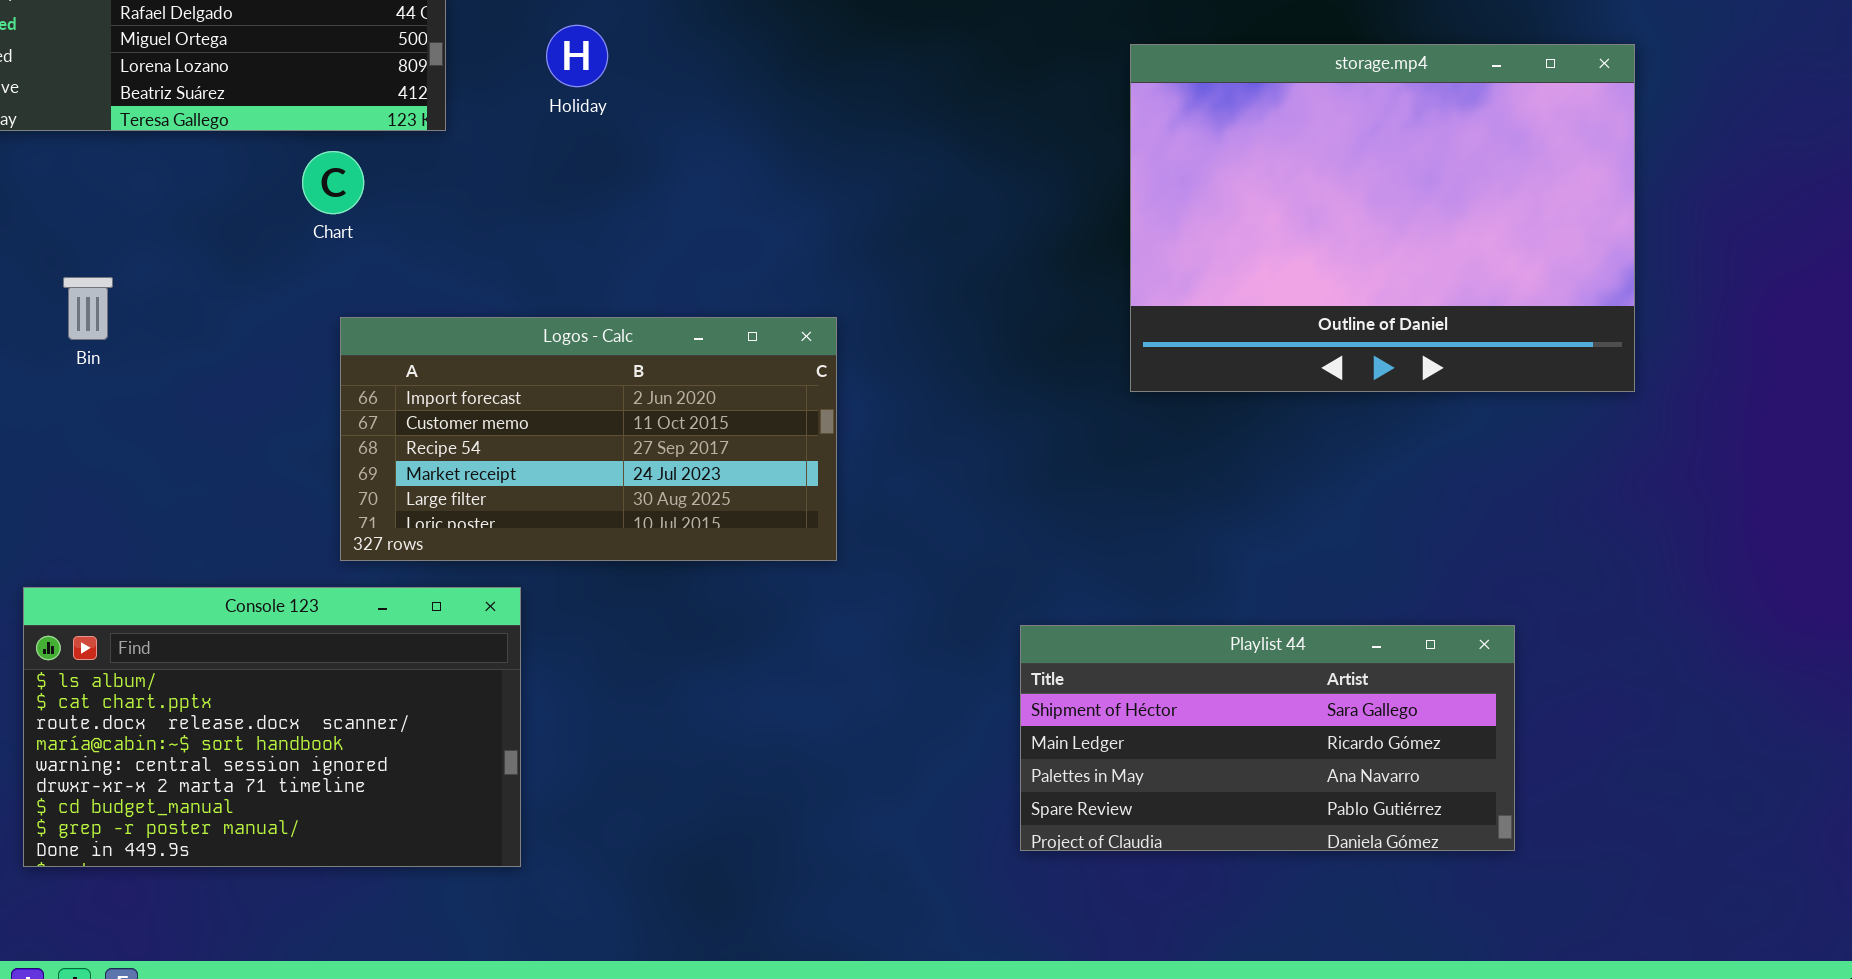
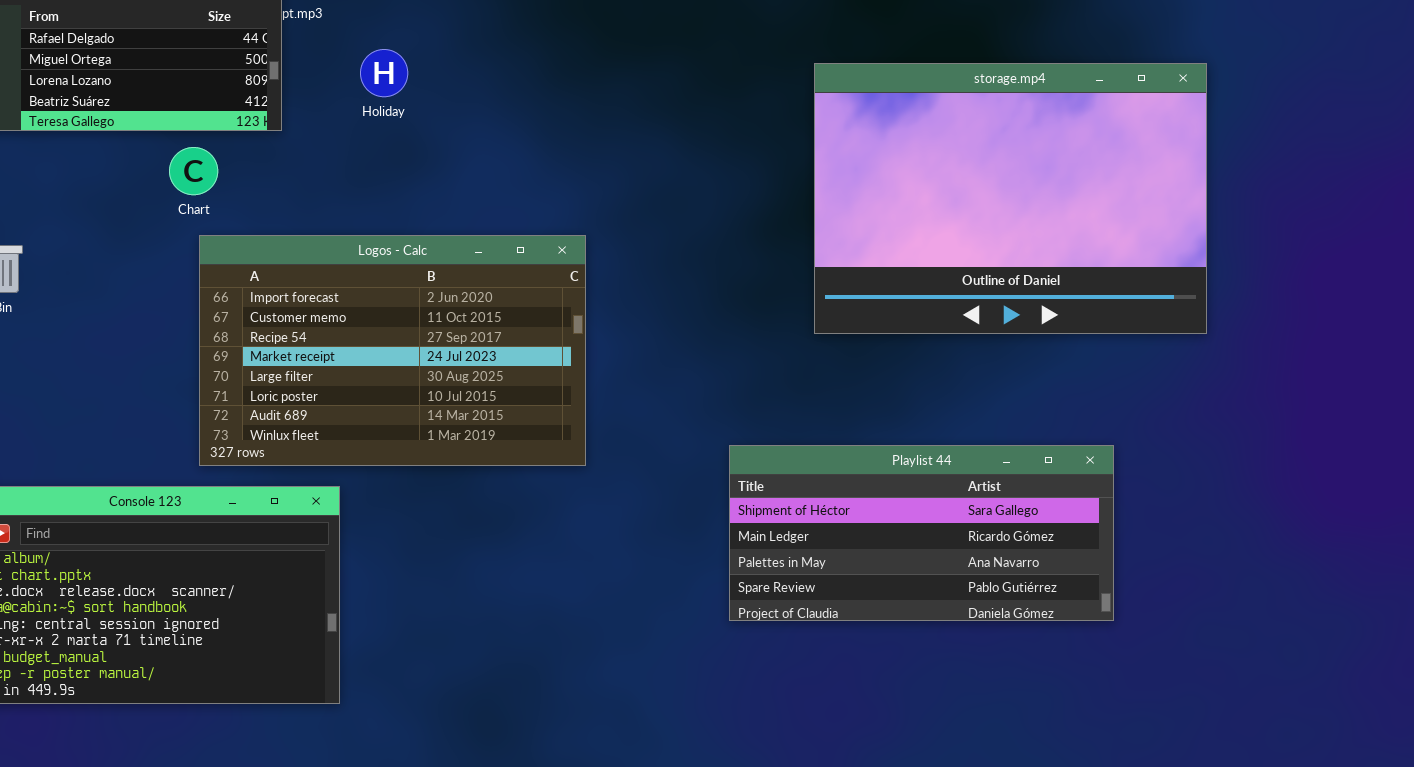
Logos - Calc: [340,317,837,561] -> [199,235,586,466], resized
Playlist 44: [1020,625,1515,851] -> [729,445,1114,621], moved

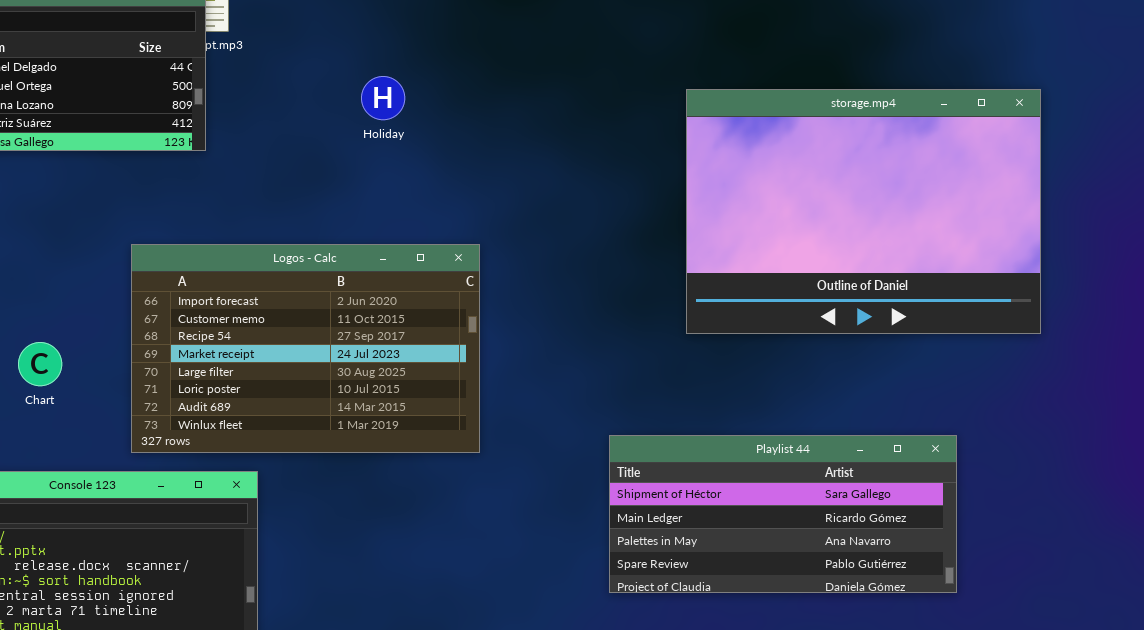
Holiday: [360,49,408,97] -> [361,76,405,120], moved
Chart: [169,147,218,195] -> [18,342,62,386], moved

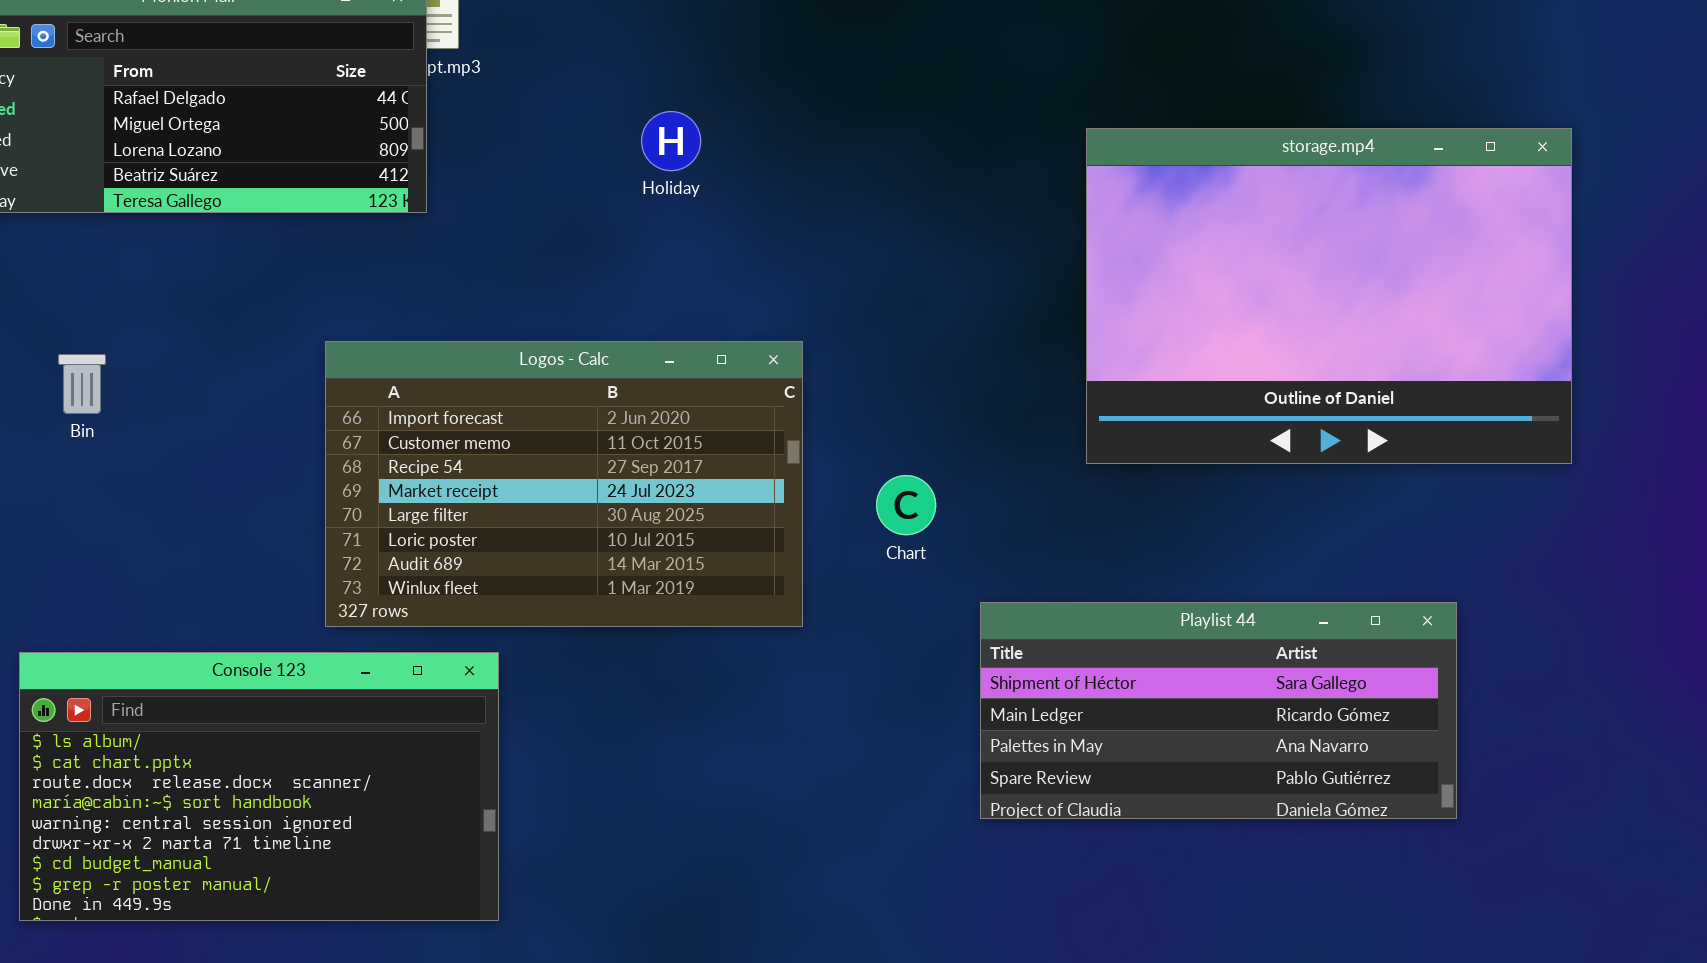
Chart: [18,342,62,386] -> [876,475,936,535], moved

